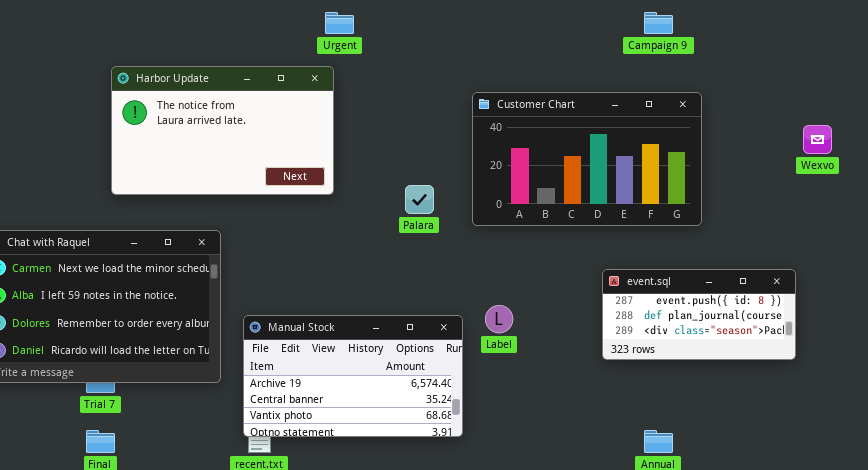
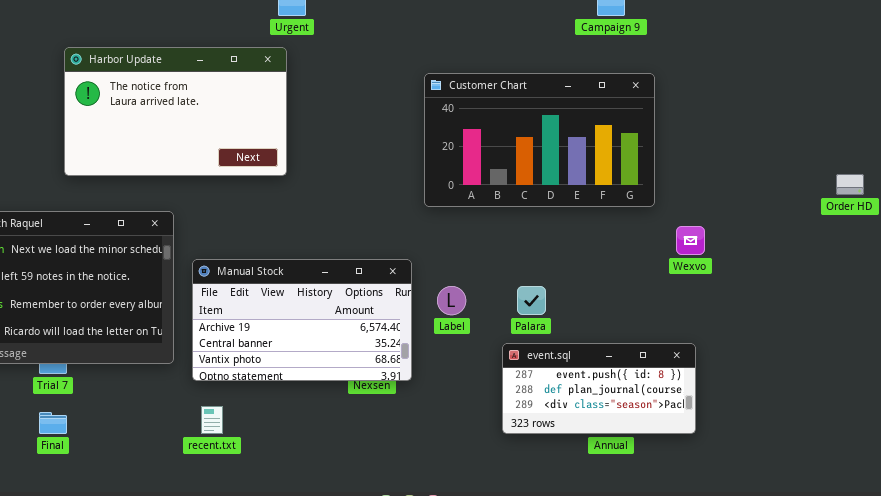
Wexvo: [803,125,832,154] -> [676,226,705,255], moved
Palara: [405,185,434,214] -> [517,286,546,315], moved
event.sql: [602,269,796,360] -> [502,343,696,434], moved
Manual Stock: [243,315,463,437] -> [192,259,412,381], moved

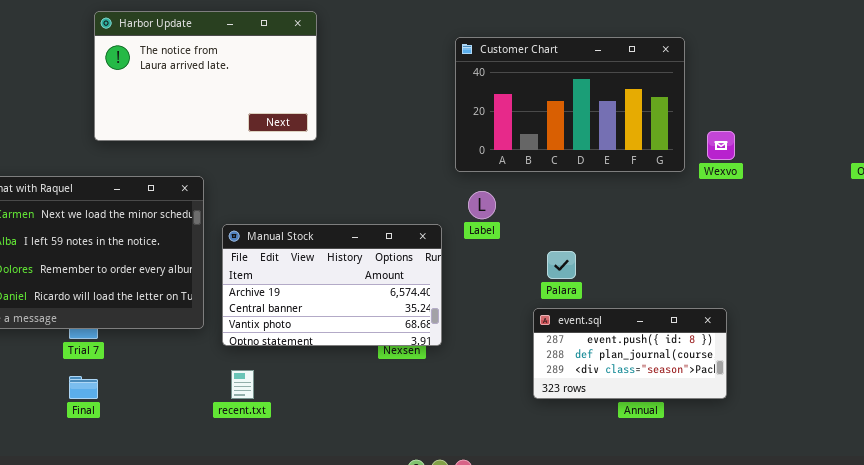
Wexvo: [676,226,705,255] -> [707,131,735,160], moved
Label: [437,286,466,315] -> [468,191,496,219], moved

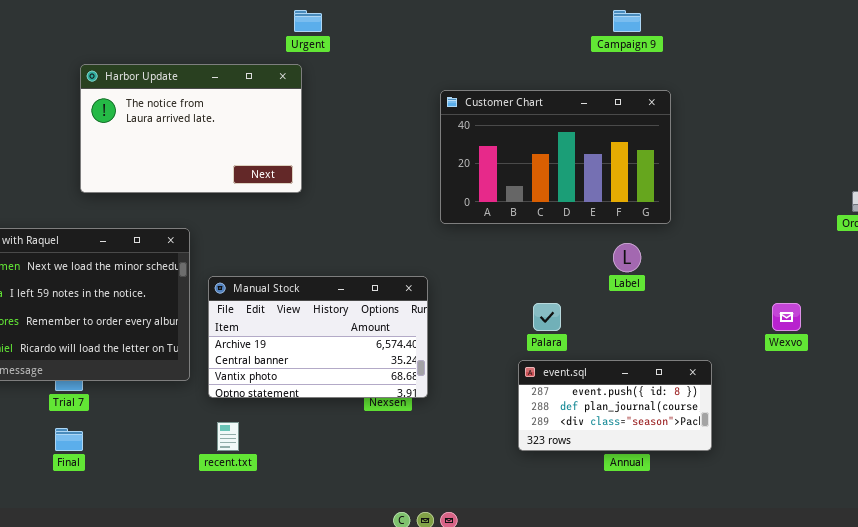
Wexvo: [707,131,735,160] -> [772,303,801,331], moved
Label: [468,191,496,219] -> [613,243,641,272], moved

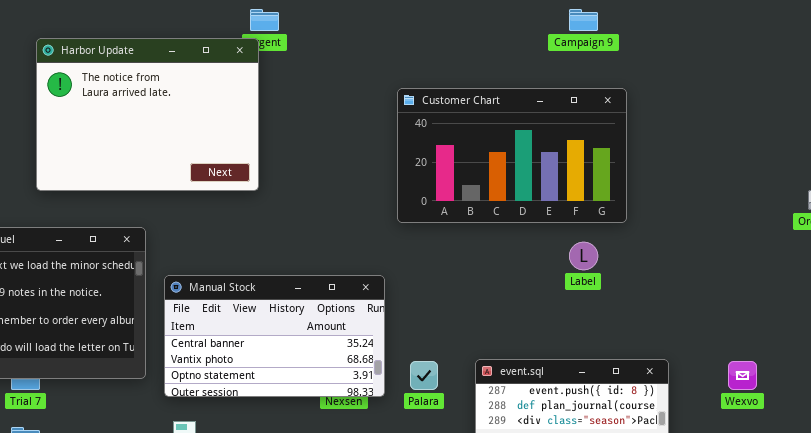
Harbor Update: [80,64,302,193] -> [36,38,259,191], resized
Manual Stock: [208,276,428,398] -> [164,275,385,397], scrolled down 1 row
Palara: [533,303,561,331] -> [410,361,438,390], moved
Wexvo: [772,303,801,331] -> [728,361,757,390], moved

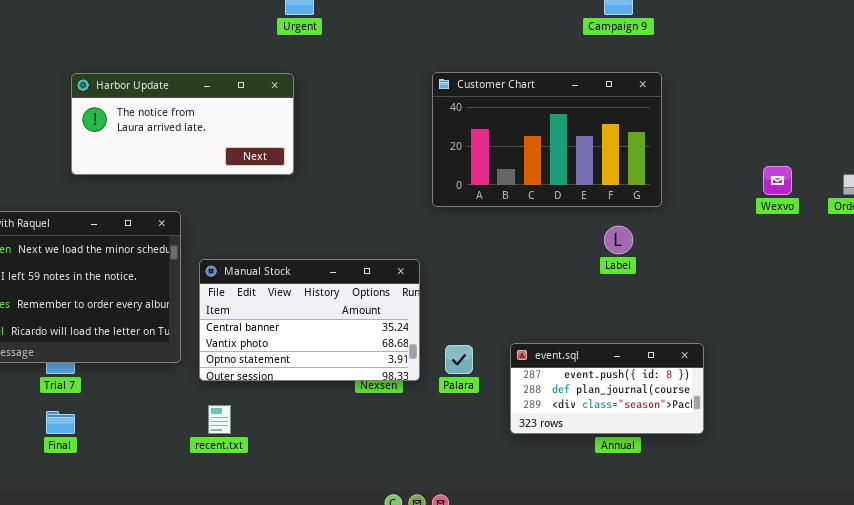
Harbor Update: [36,38,259,191] -> [71,73,294,175], resized
Wexvo: [728,361,757,390] -> [763,166,792,195], moved

